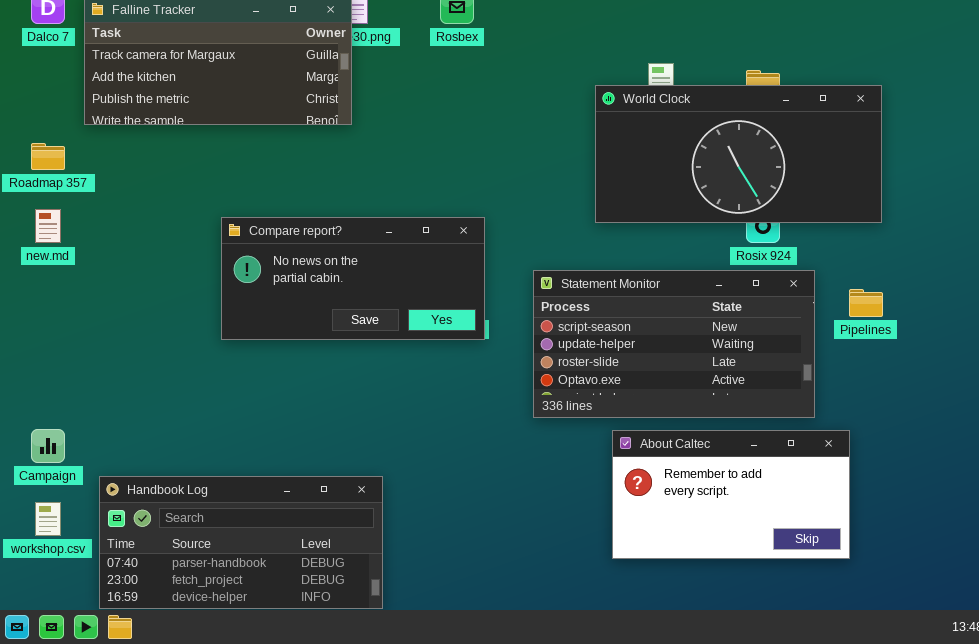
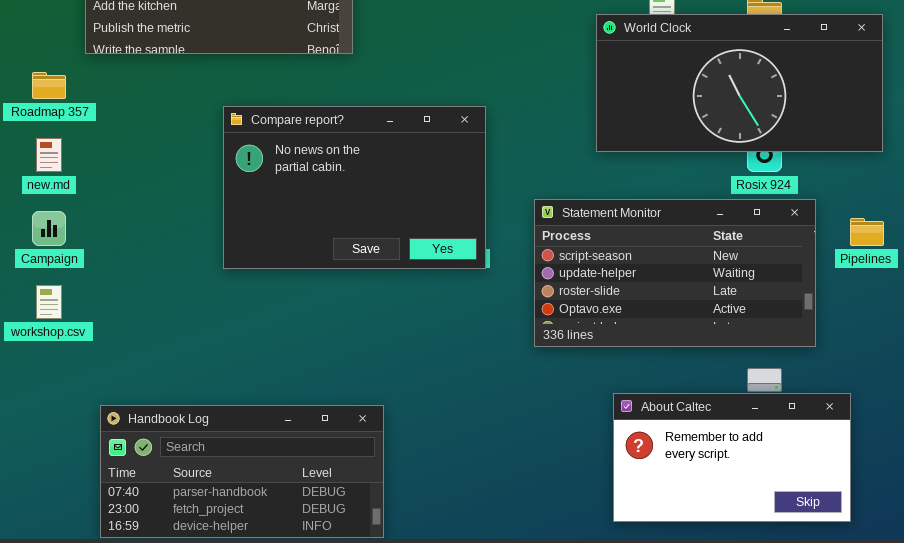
Compare report?: [221,217,485,340] -> [223,106,486,269], resized
Campaign: [31,429,65,463] -> [32,211,66,246], moved
About Caltec: [612,430,850,559] -> [613,393,851,522], moved
workshop.csv: [35,502,61,536] -> [36,285,62,319], moved

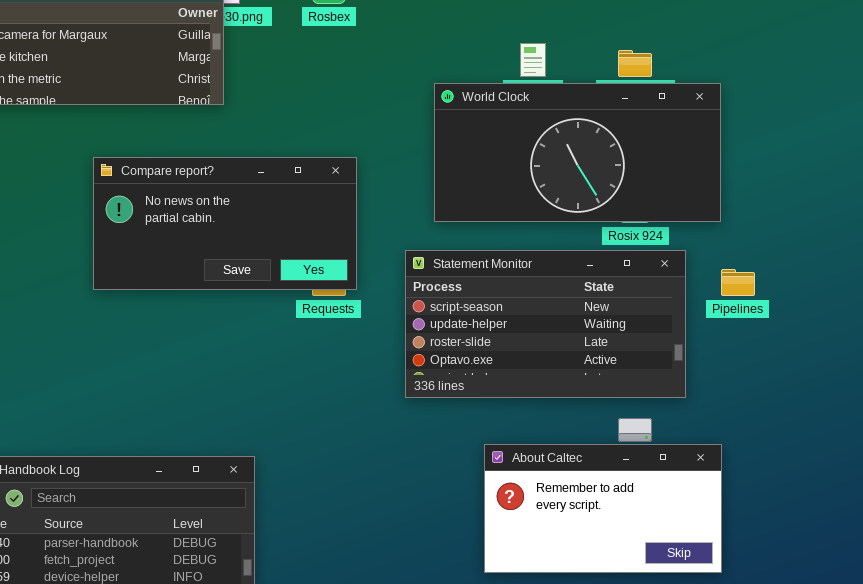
World Clock: [596,14,883,152] -> [434,83,721,222], moved
Compare report?: [223,106,486,269] -> [93,157,357,290], resized

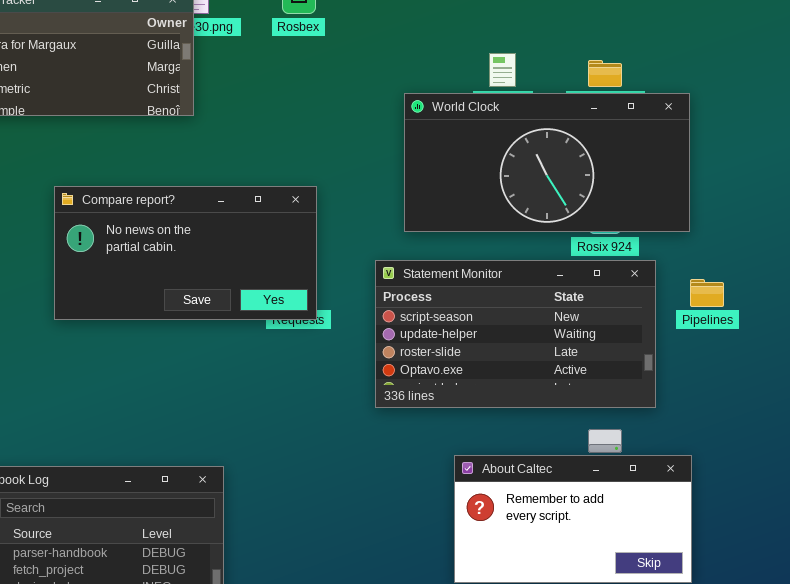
Compare report?: [93,157,357,290] -> [54,186,317,320], moved

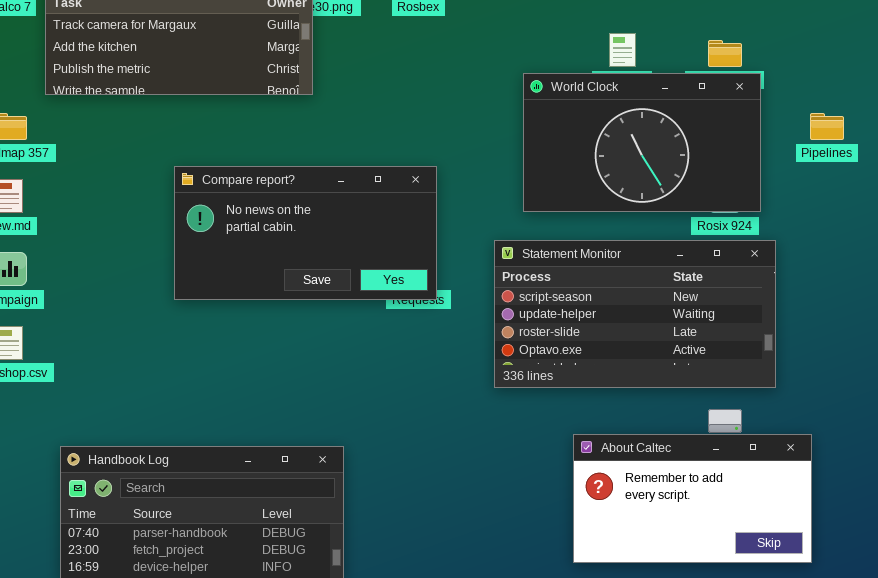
World Clock: [404,93,690,232] -> [523,73,761,212], resized
Pipelines: [690,279,724,307] -> [810,113,844,140], moved

